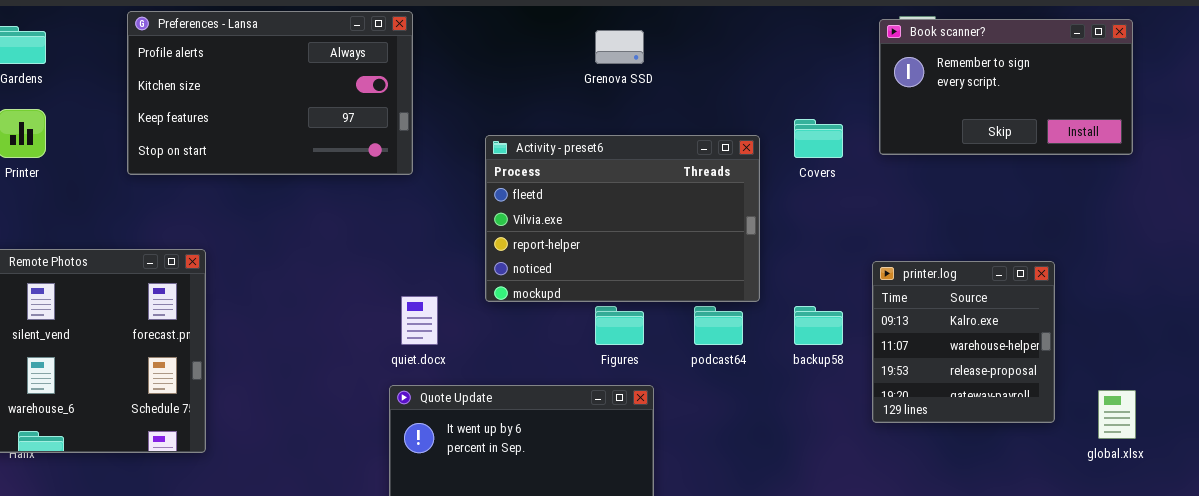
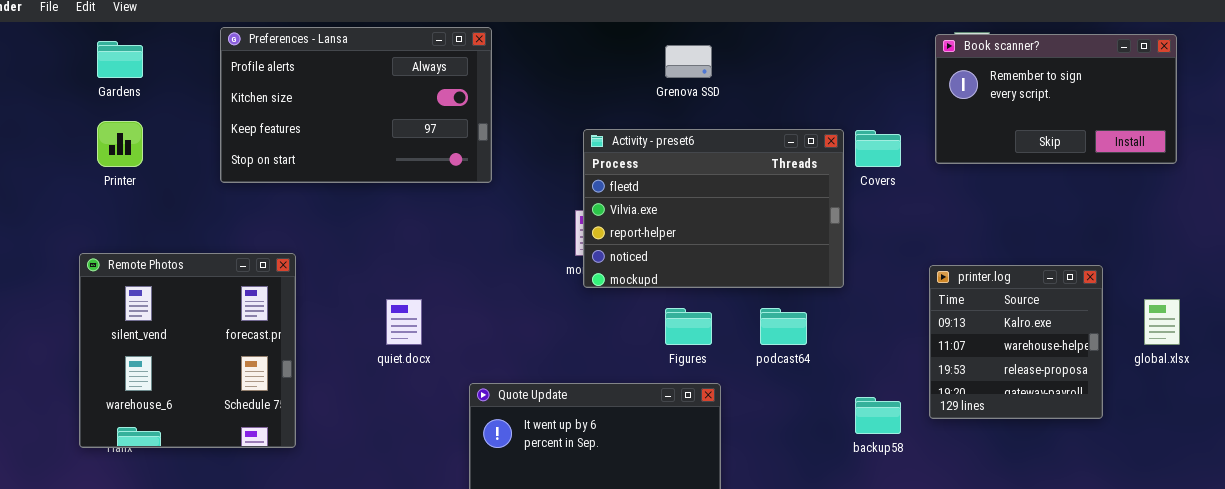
Activity - preset6: [485,135,760,302] -> [583,129,844,288], moved
quiet.docx: [401,296,438,345] -> [386,299,422,345], moved
backup58: [794,306,843,345] -> [855,397,901,434], moved
global.xlsx: [1098,390,1136,439] -> [1144,299,1180,345], moved

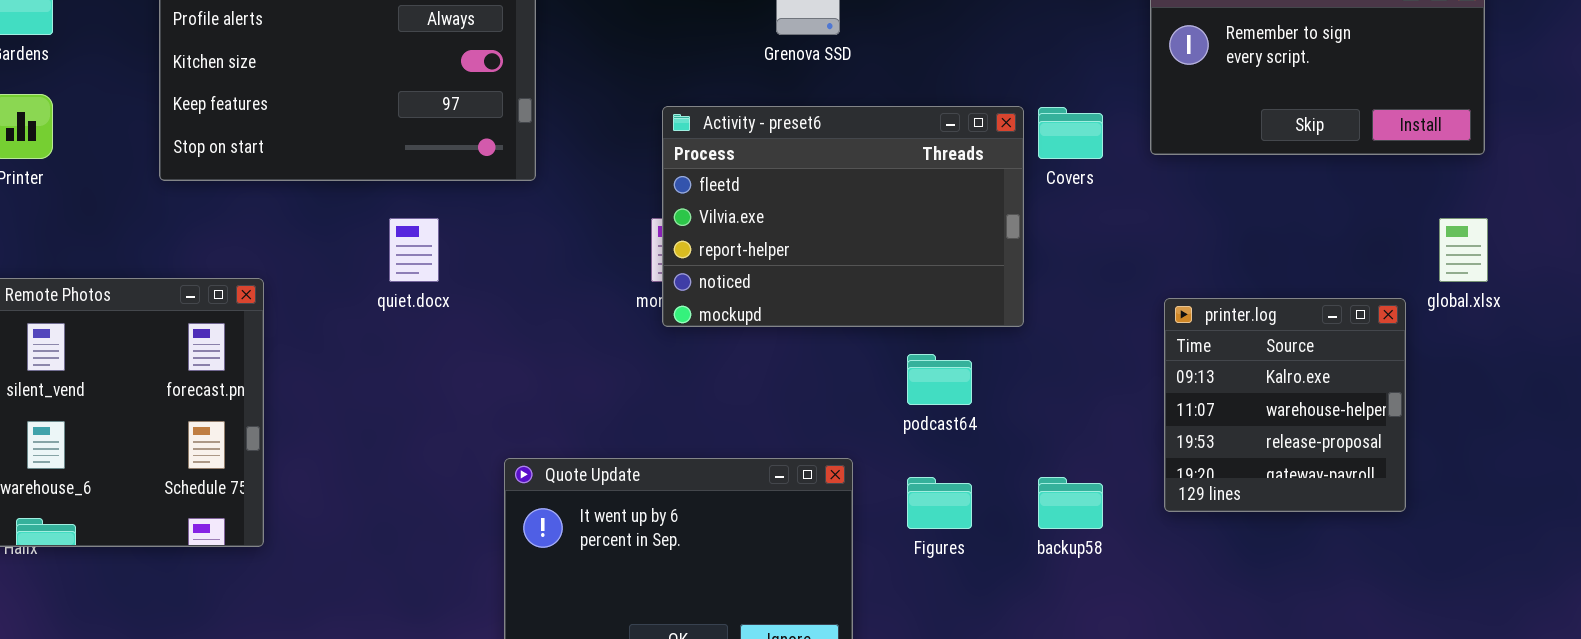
printer.log: [929,265,1103,419] -> [1164,298,1406,512], moved
quiet.docx: [386,299,422,345] -> [389,218,439,282], moved
global.xlsx: [1144,299,1180,345] -> [1439,218,1488,282], moved
Figures: [665,308,712,345] -> [907,477,972,529], moved

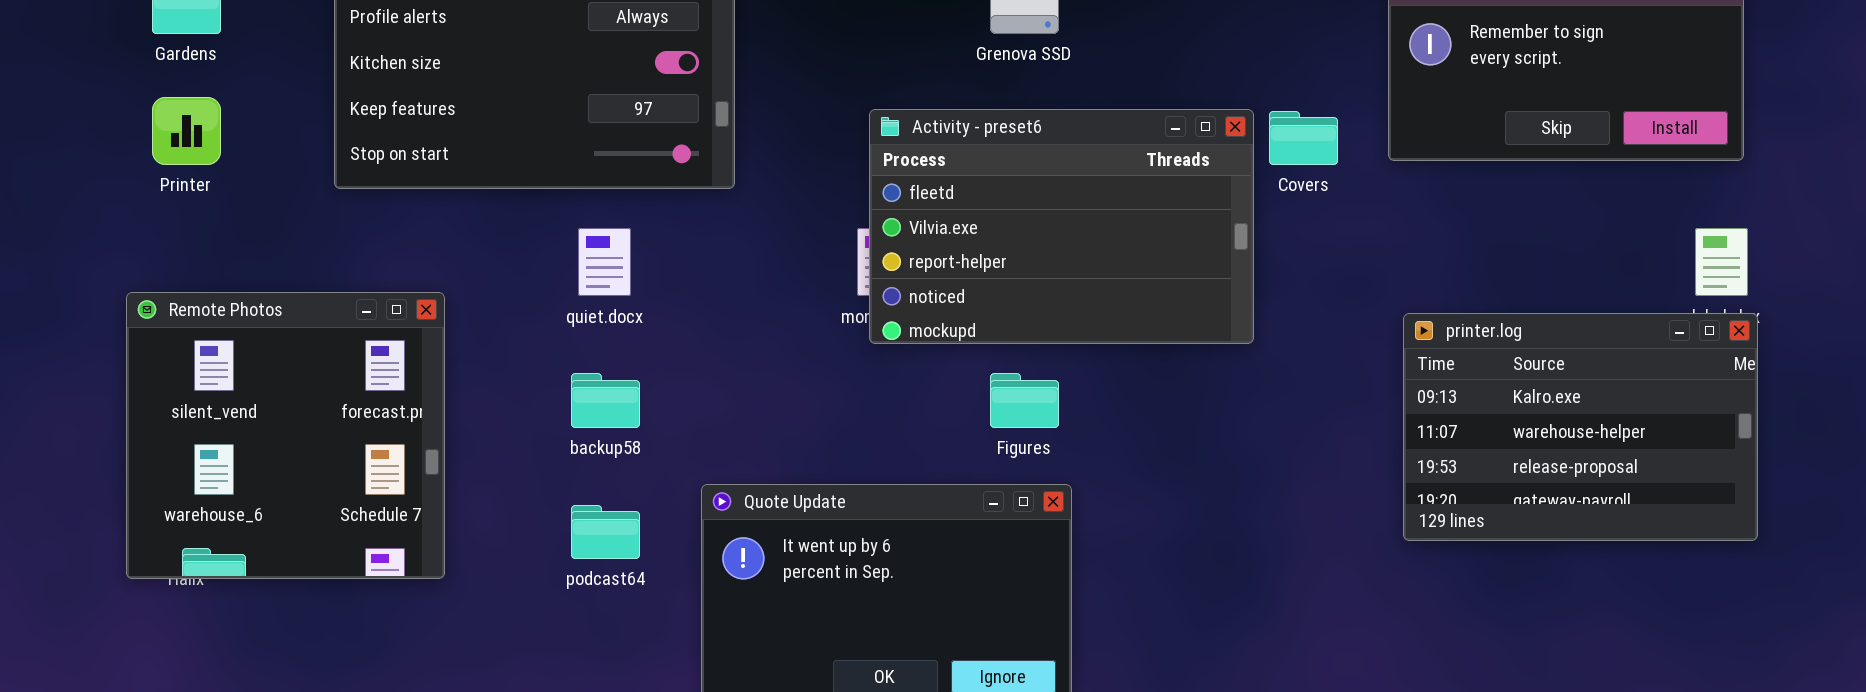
printer.log: [1164,298,1406,512] -> [1403,313,1758,541], resized
podcast64: [907,354,972,405] -> [571,505,640,559], moved
Figures: [907,477,972,529] -> [990,373,1059,428], moved
backup58: [1038,477,1103,529] -> [571,373,640,428], moved

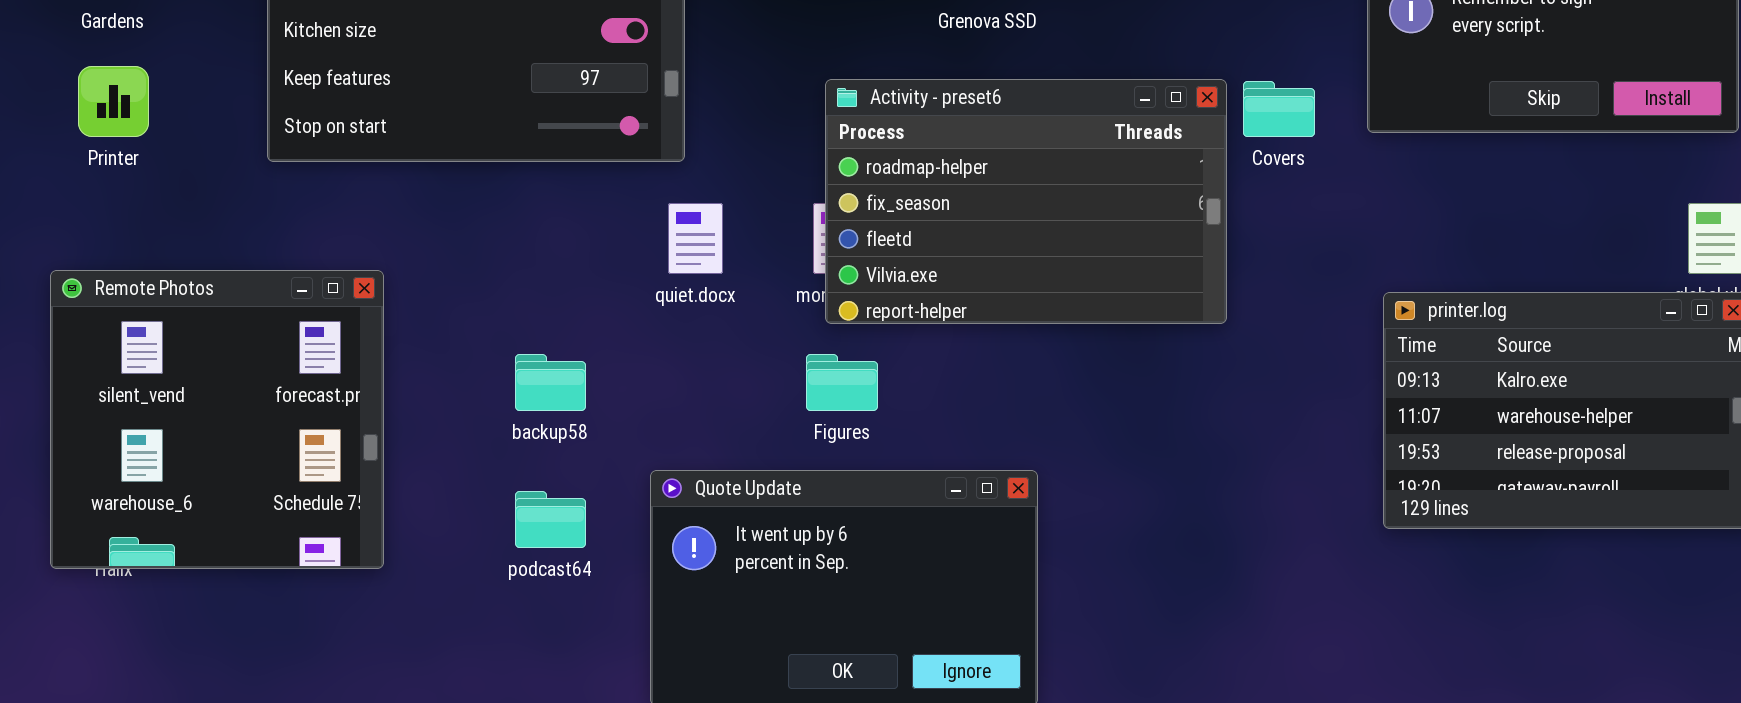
Activity - preset6: [869,109,1254,344] -> [825,79,1227,324], scrolled up 2 rows
quiet.docx: [578,228,631,296] -> [668,203,723,274], moved
Figures: [990,373,1059,428] -> [806,354,878,411], moved

